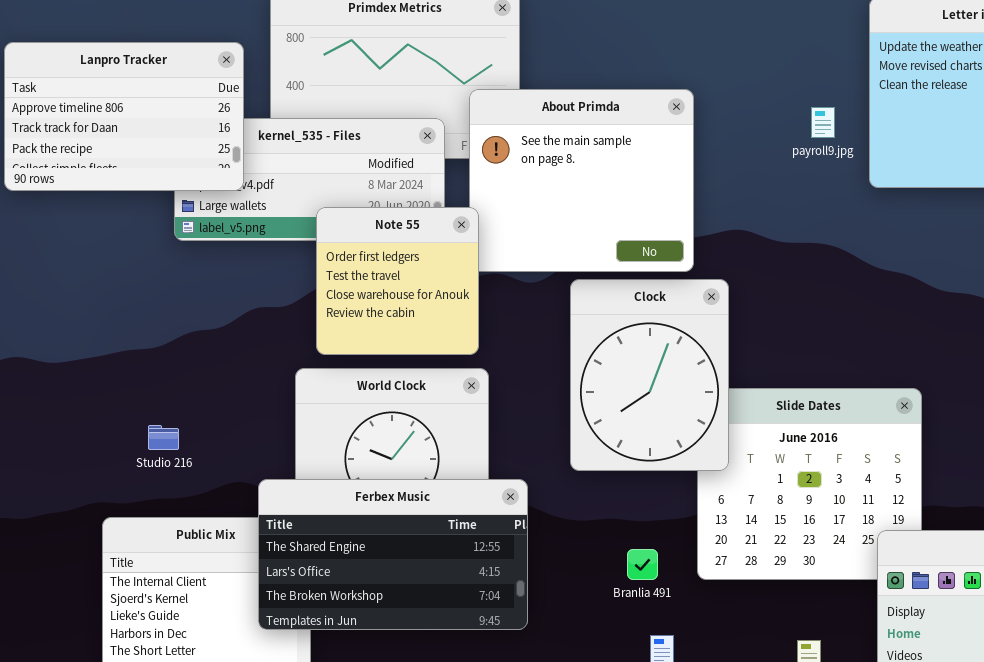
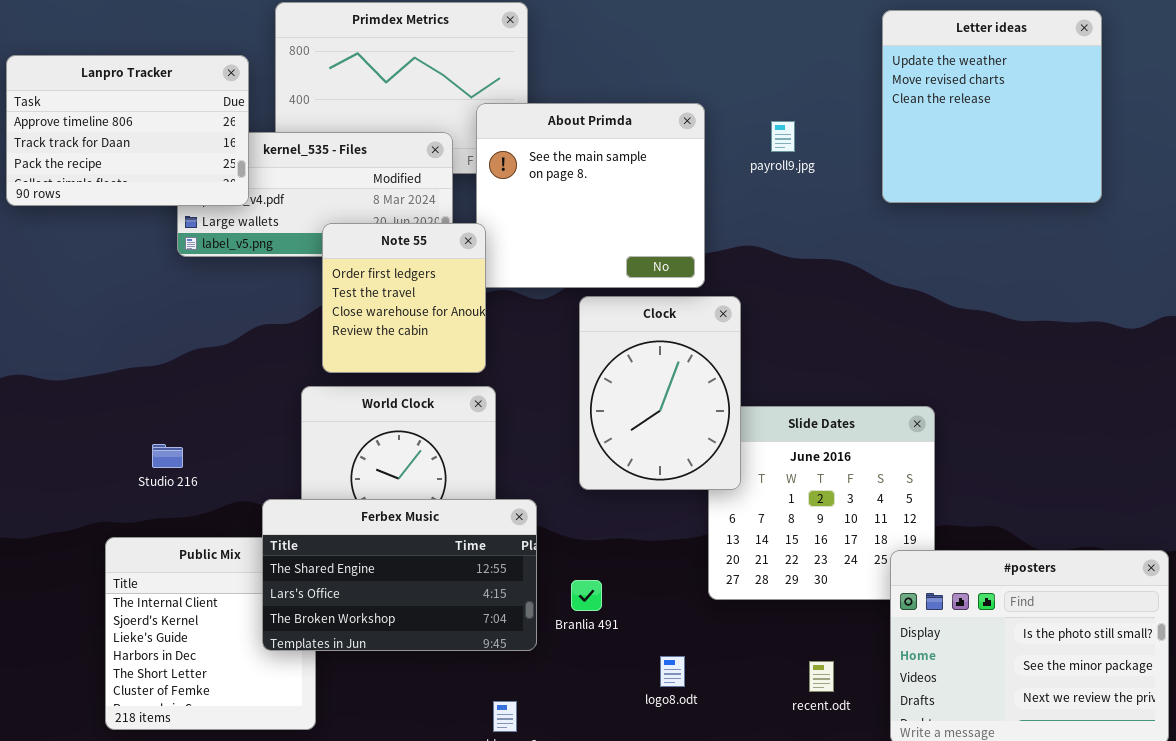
payroll9.jpg: [811,107,835,138] -> [771,121,795,152], moved
Branlia 491: [627,549,658,580] -> [571,580,602,611], moved

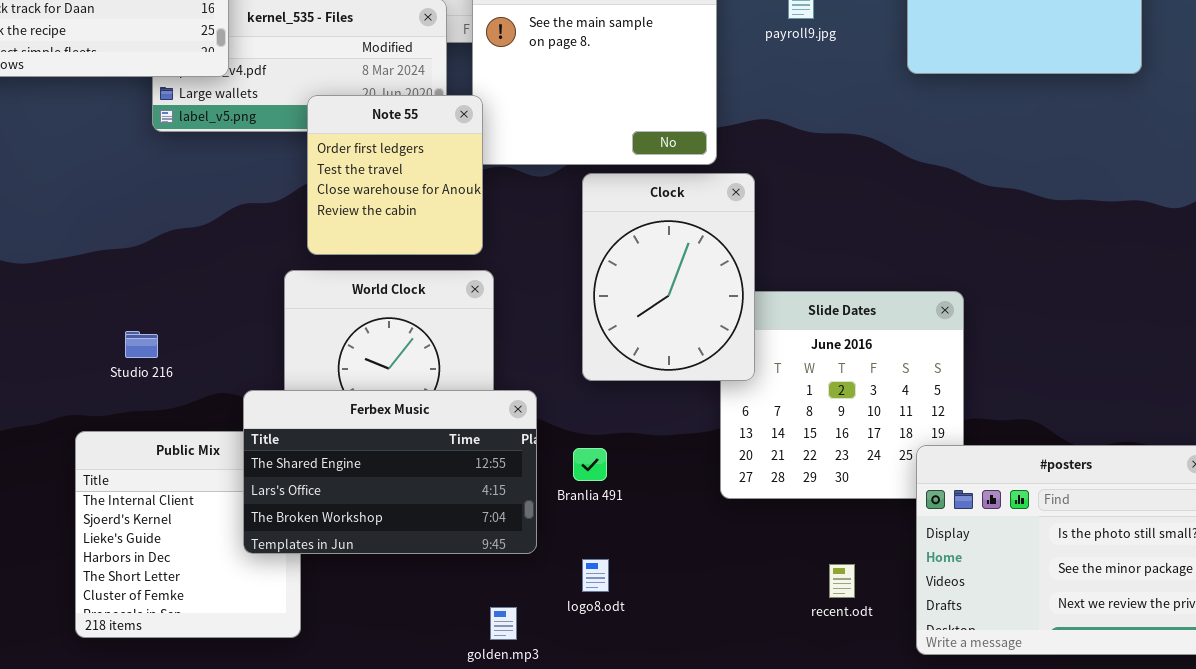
Branlia 491: [571,580,602,611] -> [573,448,607,481], moved
logo8.odt: [660,656,685,687] -> [582,559,609,592], moved

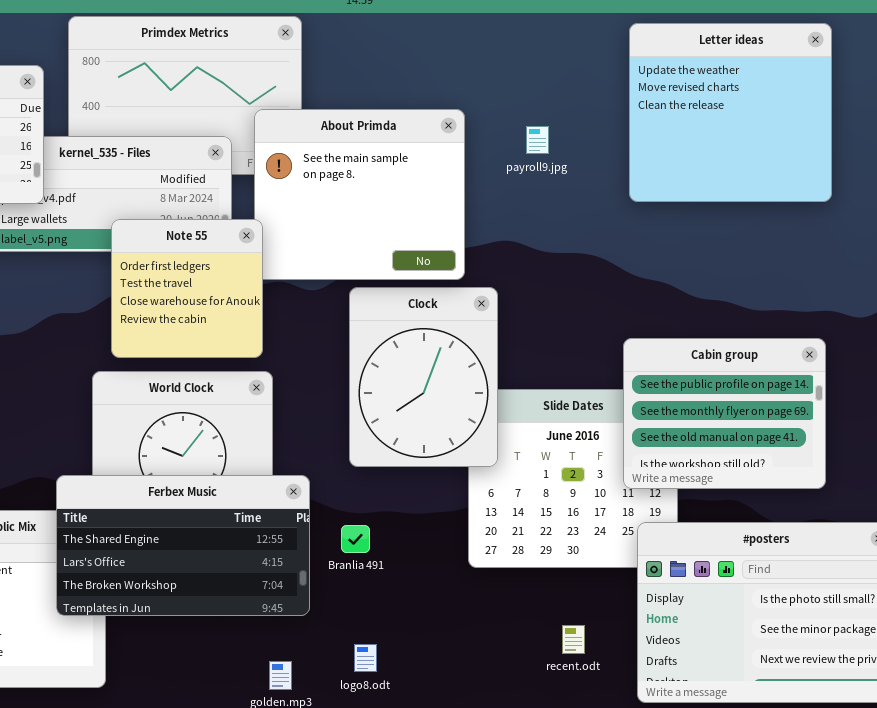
Cabin group: none -> [623,338,826,489], opened
logo8.odt: [582,559,609,592] -> [354,644,377,672], moved

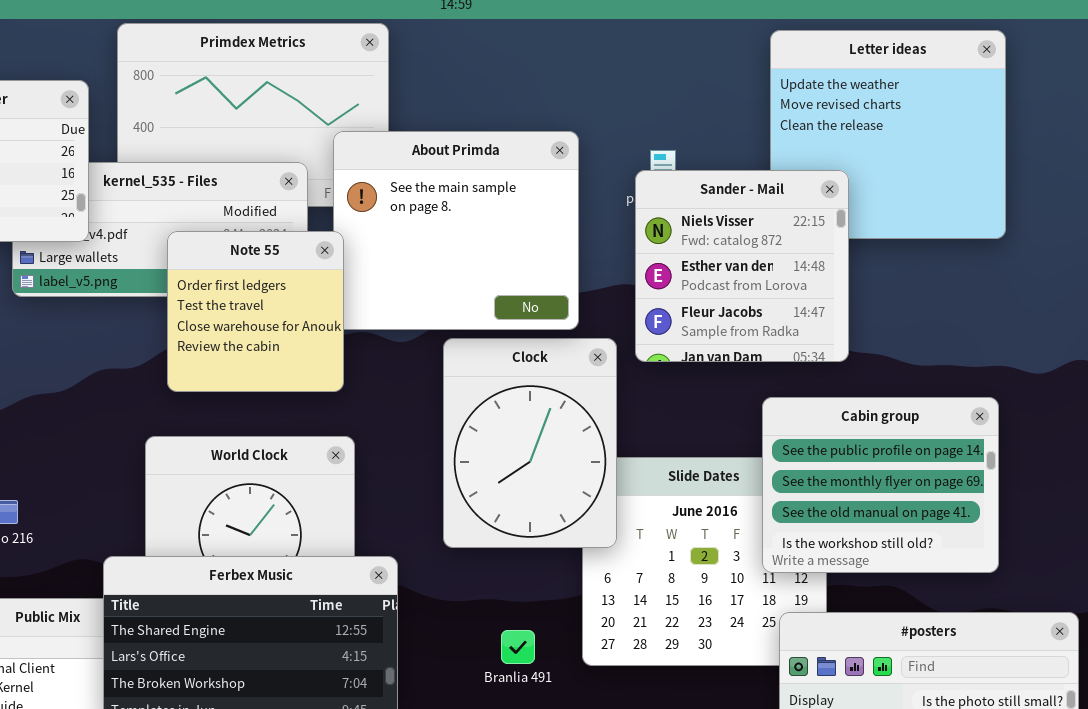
Sander - Mail: none -> [635,170,849,362], opened
Note 55: [111,219,263,358] -> [167,231,344,392], moved
Branlia 491: [341,525,370,553] -> [501,630,535,664], moved

